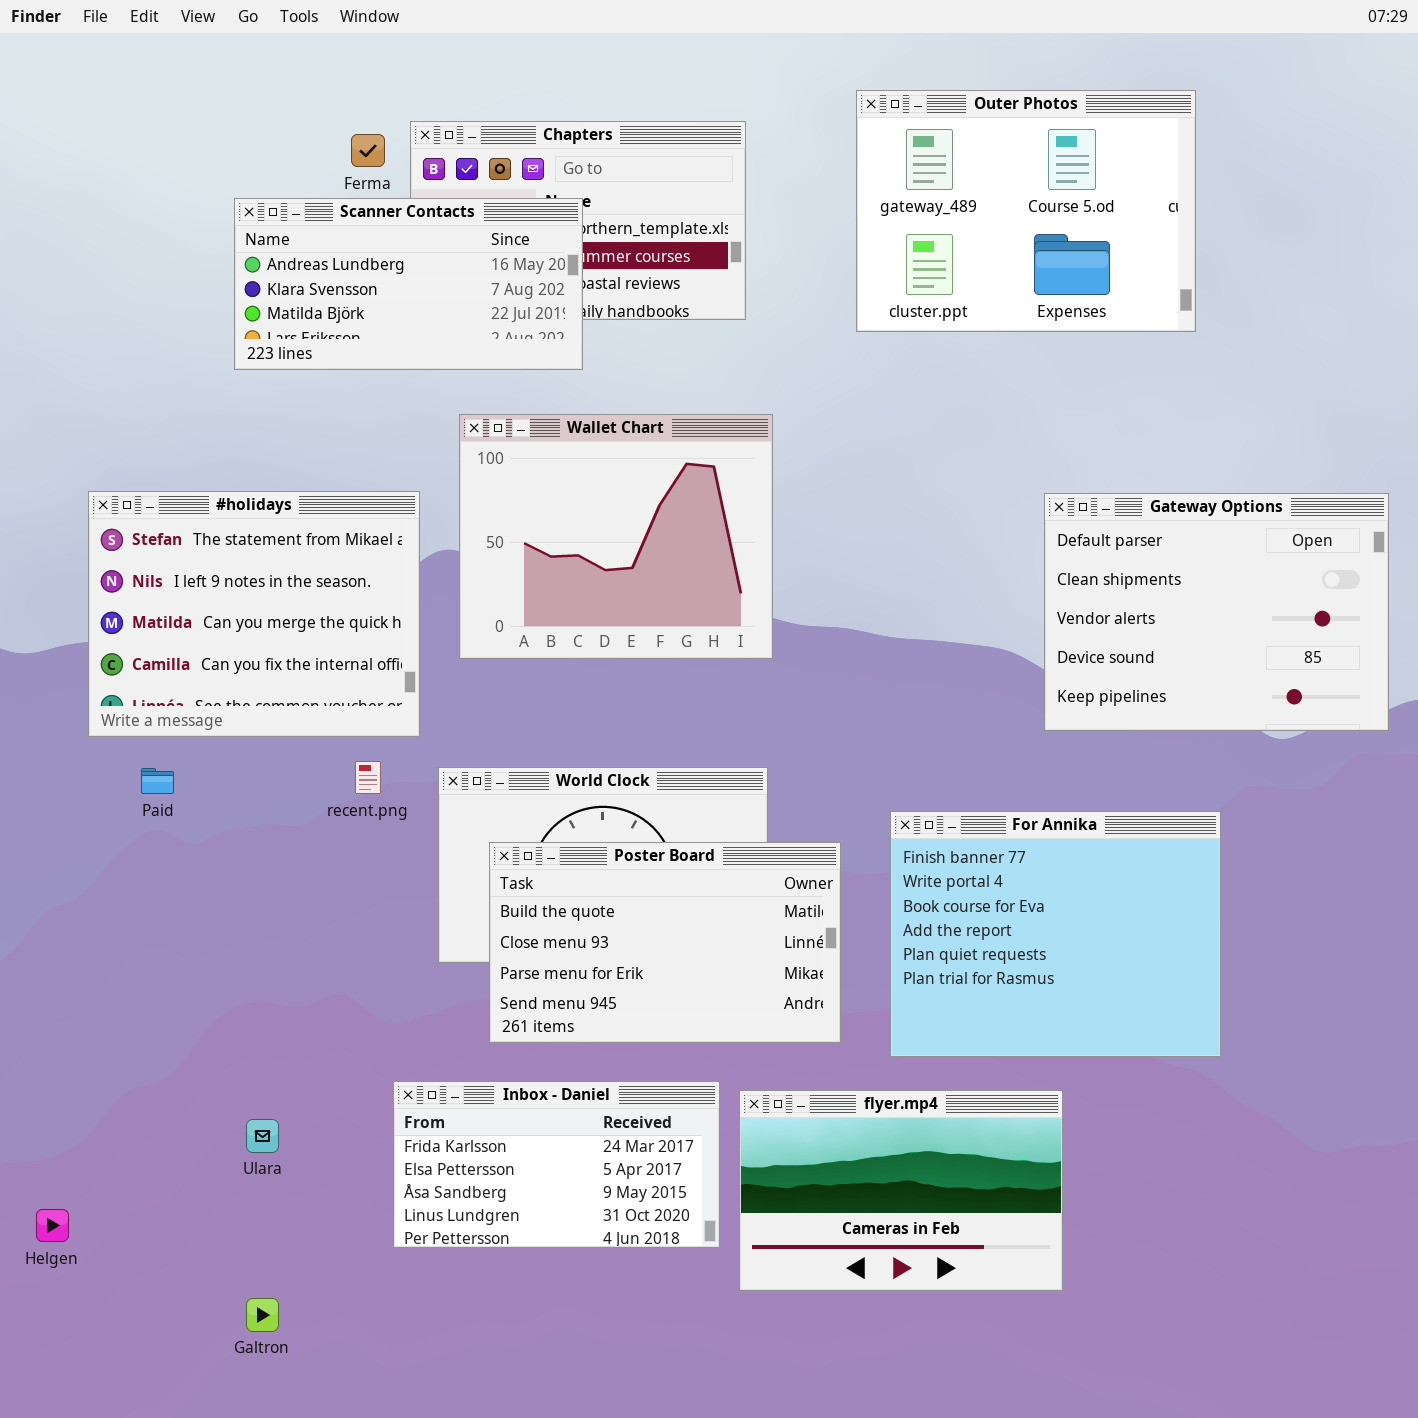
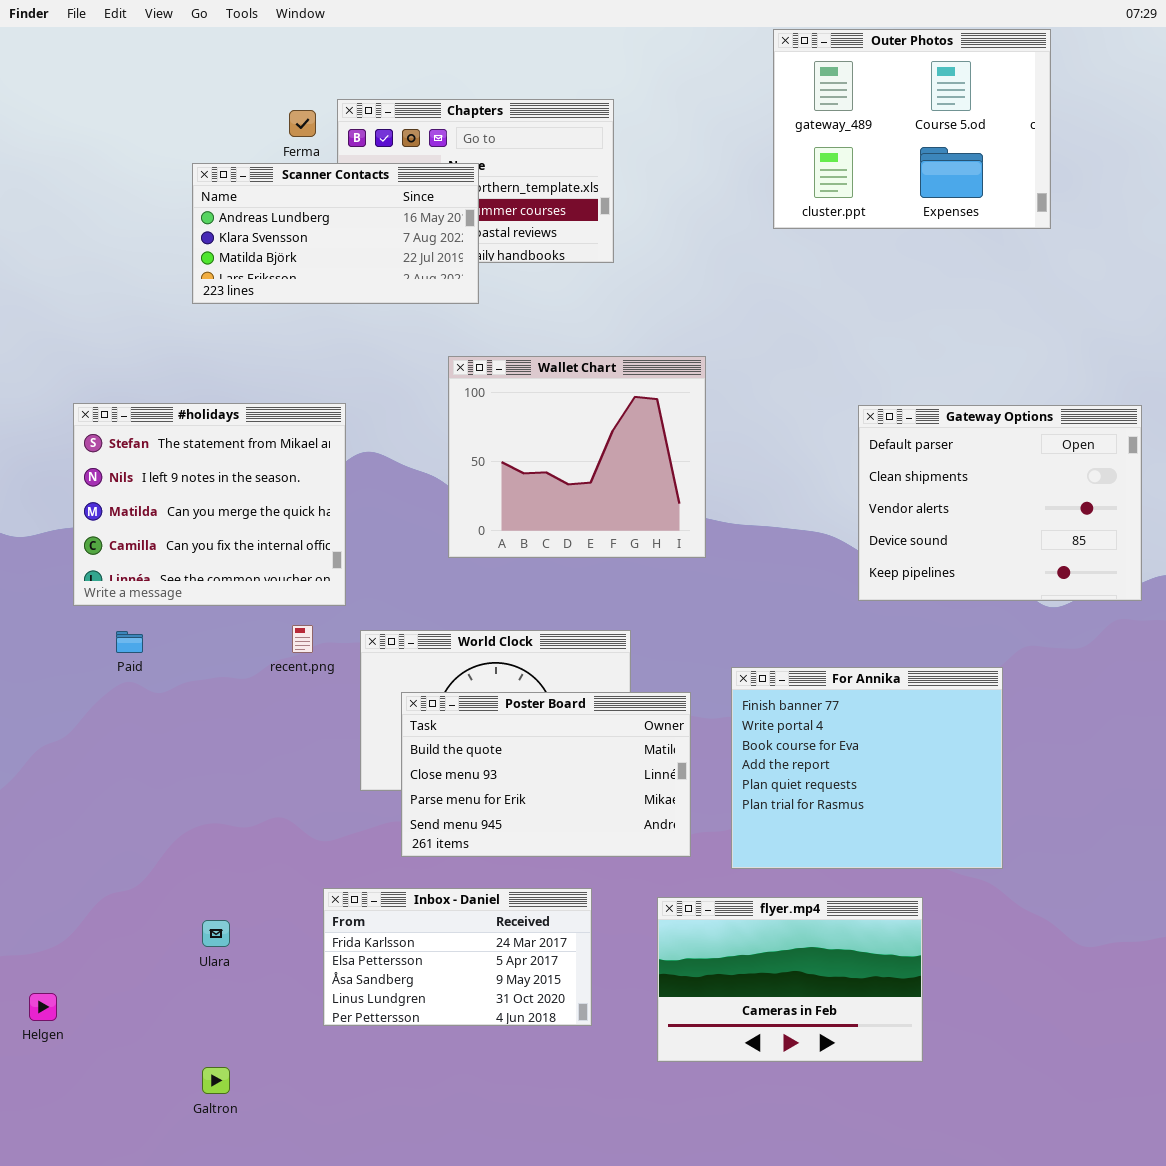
Outer Photos: [856,90,1196,332] -> [773,29,1051,229], moved
Wallet Chart: [459,414,773,659] -> [448,356,706,558], moved
flyer.mp4: [739,1090,1063,1291] -> [657,897,923,1062], moved

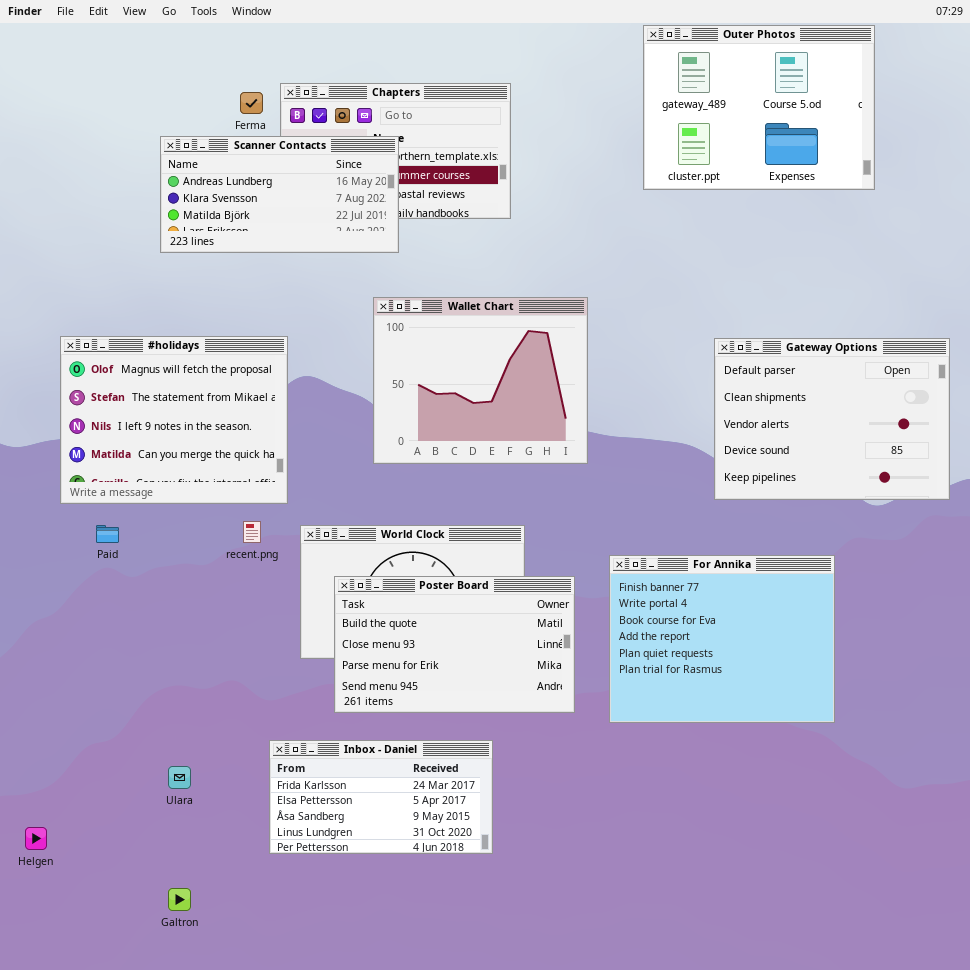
#holidays: [73,403,346,606] -> [60,336,288,504], scrolled up 1 row
flyer.mp4: [657,897,923,1062] -> none, closed

